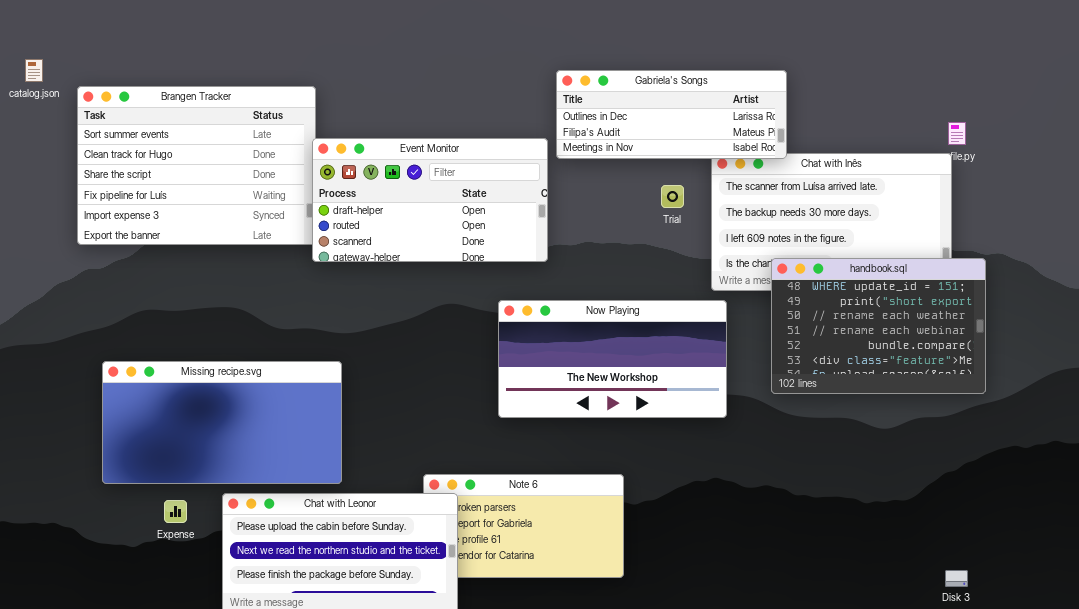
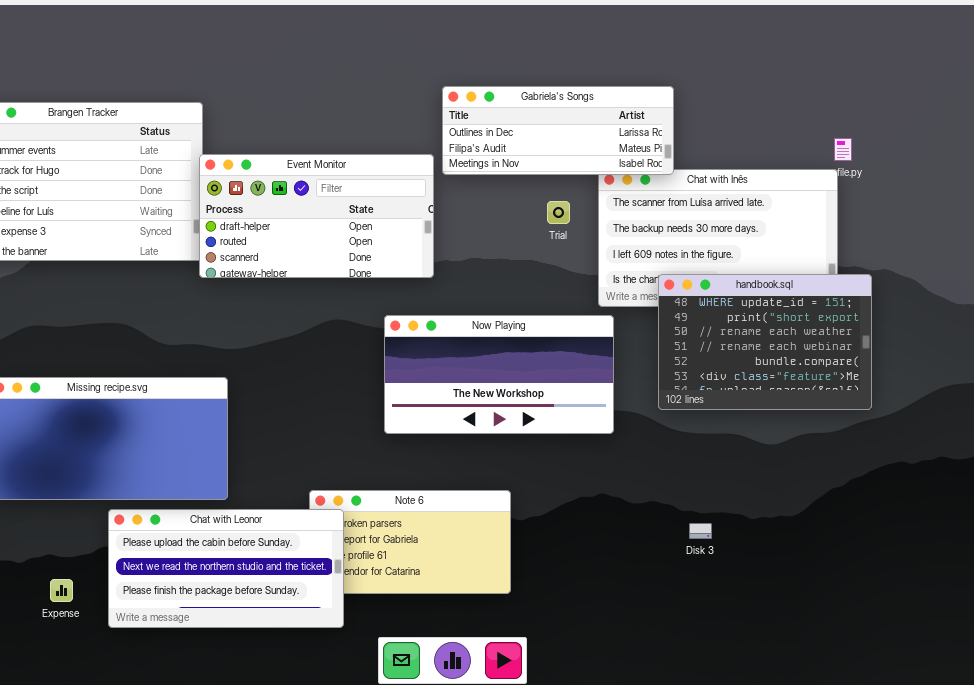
Expense: [164,500,187,523] -> [50,579,73,602], moved
Disk 3: [945,570,968,587] -> [689,523,712,539], moved

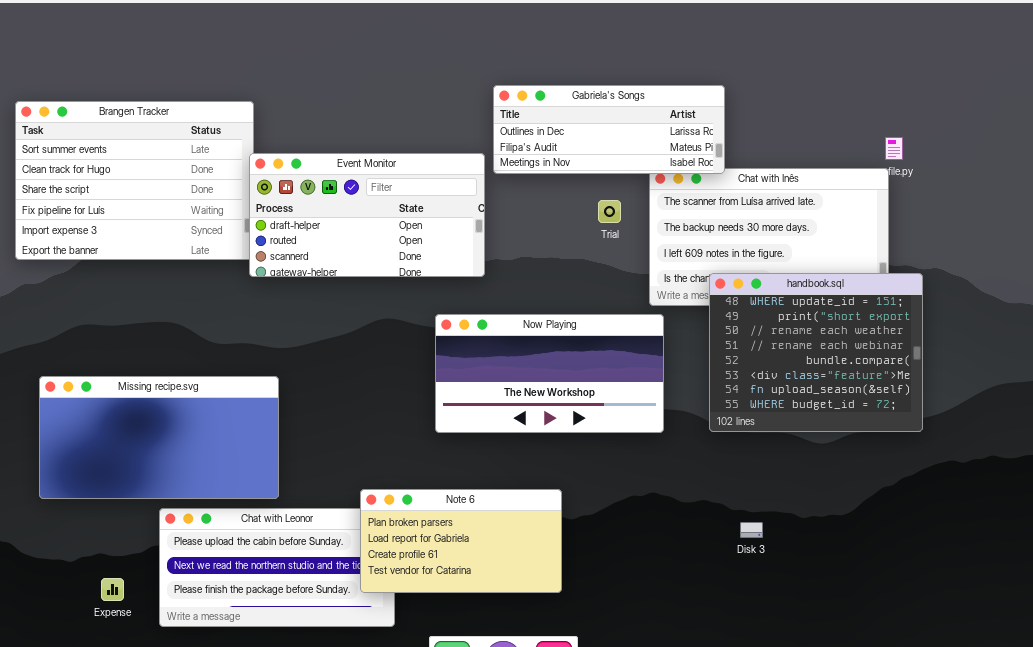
handbook.sql: [658,274,872,410] -> [709,273,923,432], resized
Note 6: [309,490,511,594] -> [360,489,562,593], raised

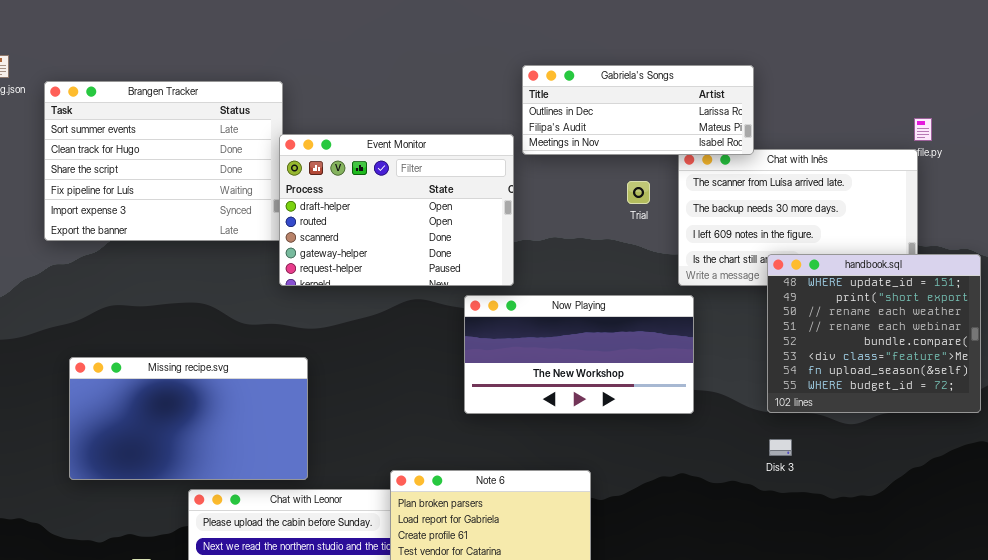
Event Monitor: [249,153,485,277] -> [279,134,514,286], resized
handbook.sql: [709,273,923,432] -> [767,254,981,413], moved
Disk 3: [740,522,763,538] -> [769,439,792,456], moved

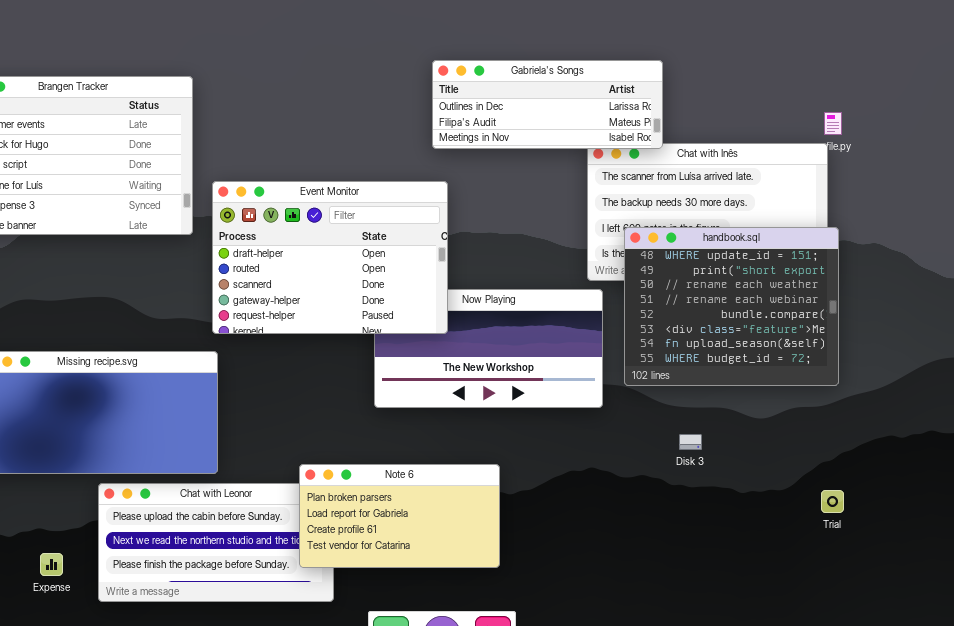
Event Monitor: [279,134,514,286] -> [212,181,448,334], moved
Trial: [627,181,650,204] -> [821,490,844,513], moved
handbook.sql: [767,254,981,413] -> [624,227,839,386], moved

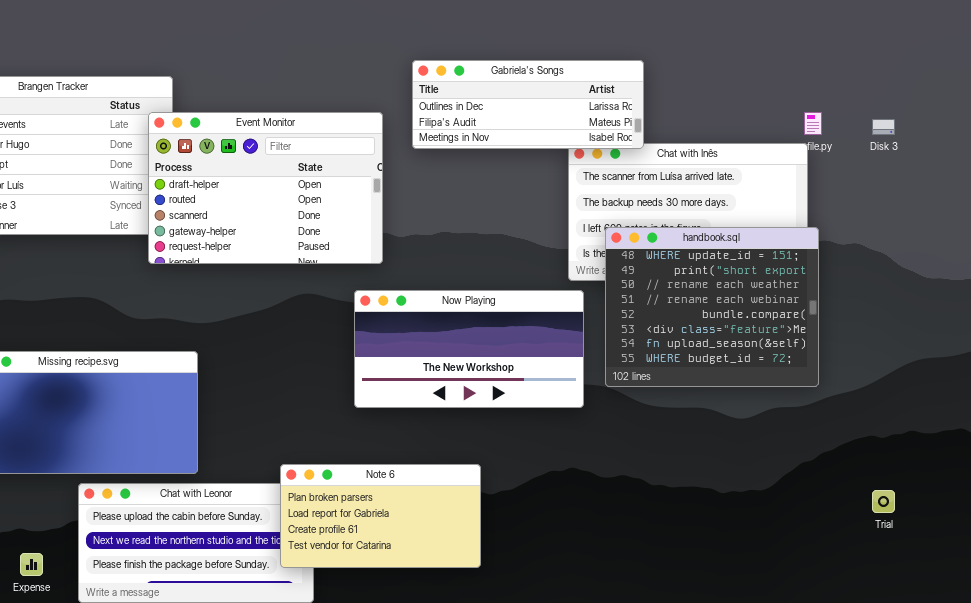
Event Monitor: [212,181,448,334] -> [148,112,383,264], moved
Disk 3: [679,434,702,450] -> [872,119,895,135], moved
Trial: [821,490,844,513] -> [872,490,895,513], moved

